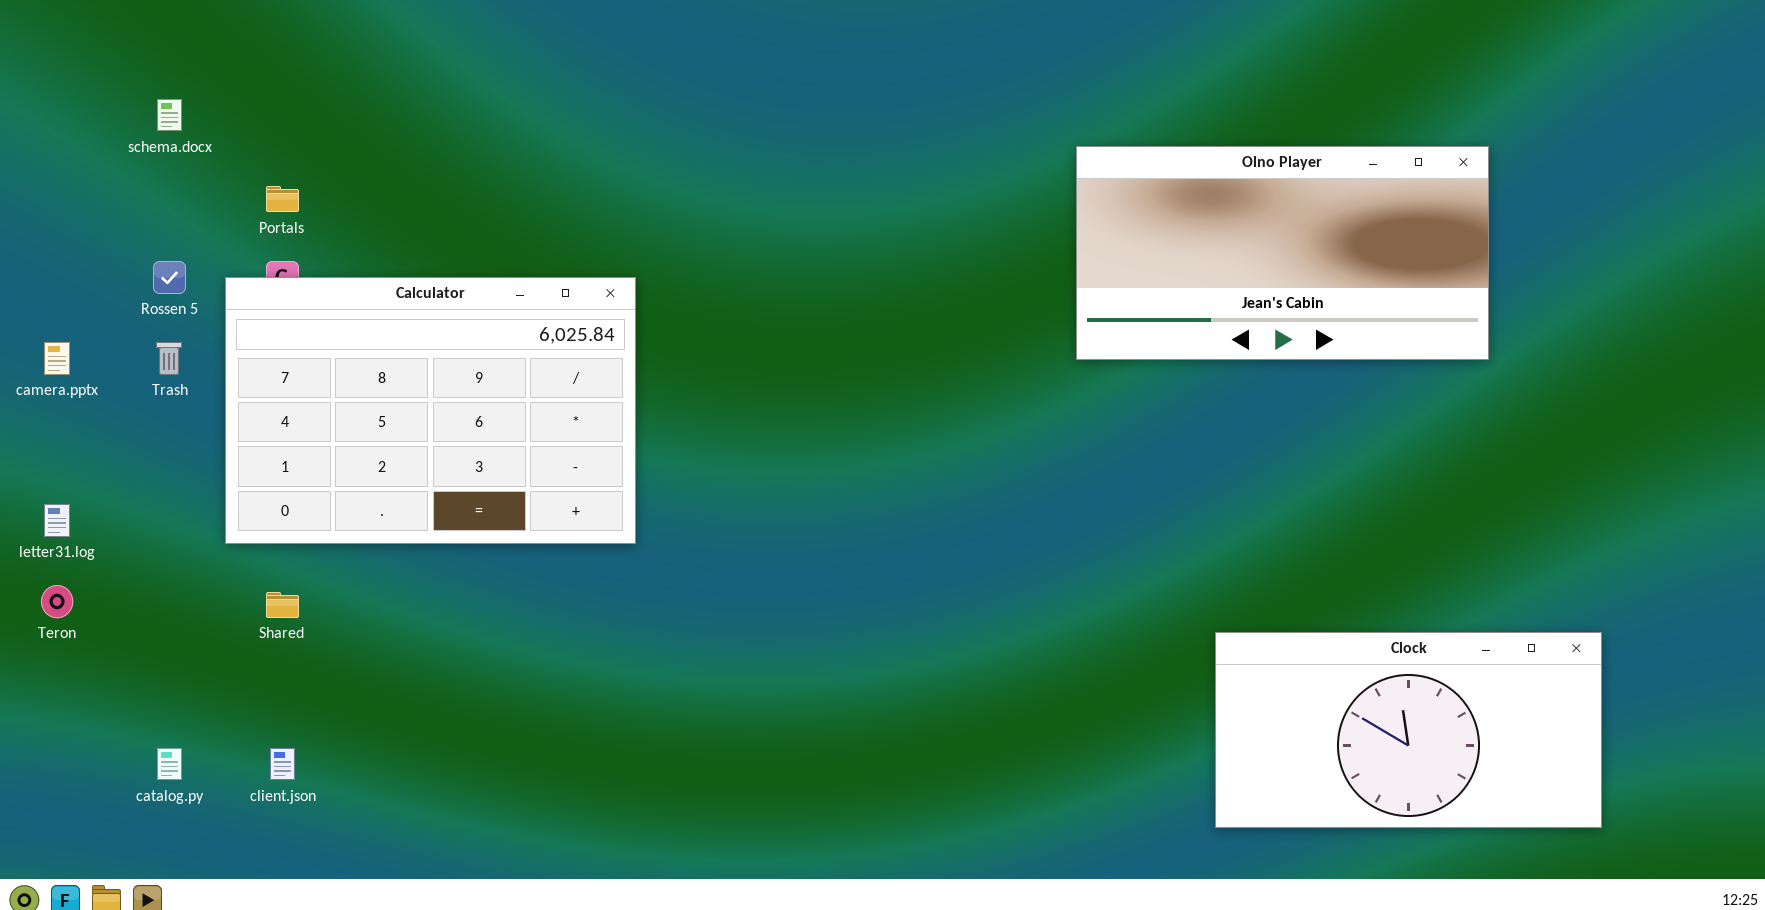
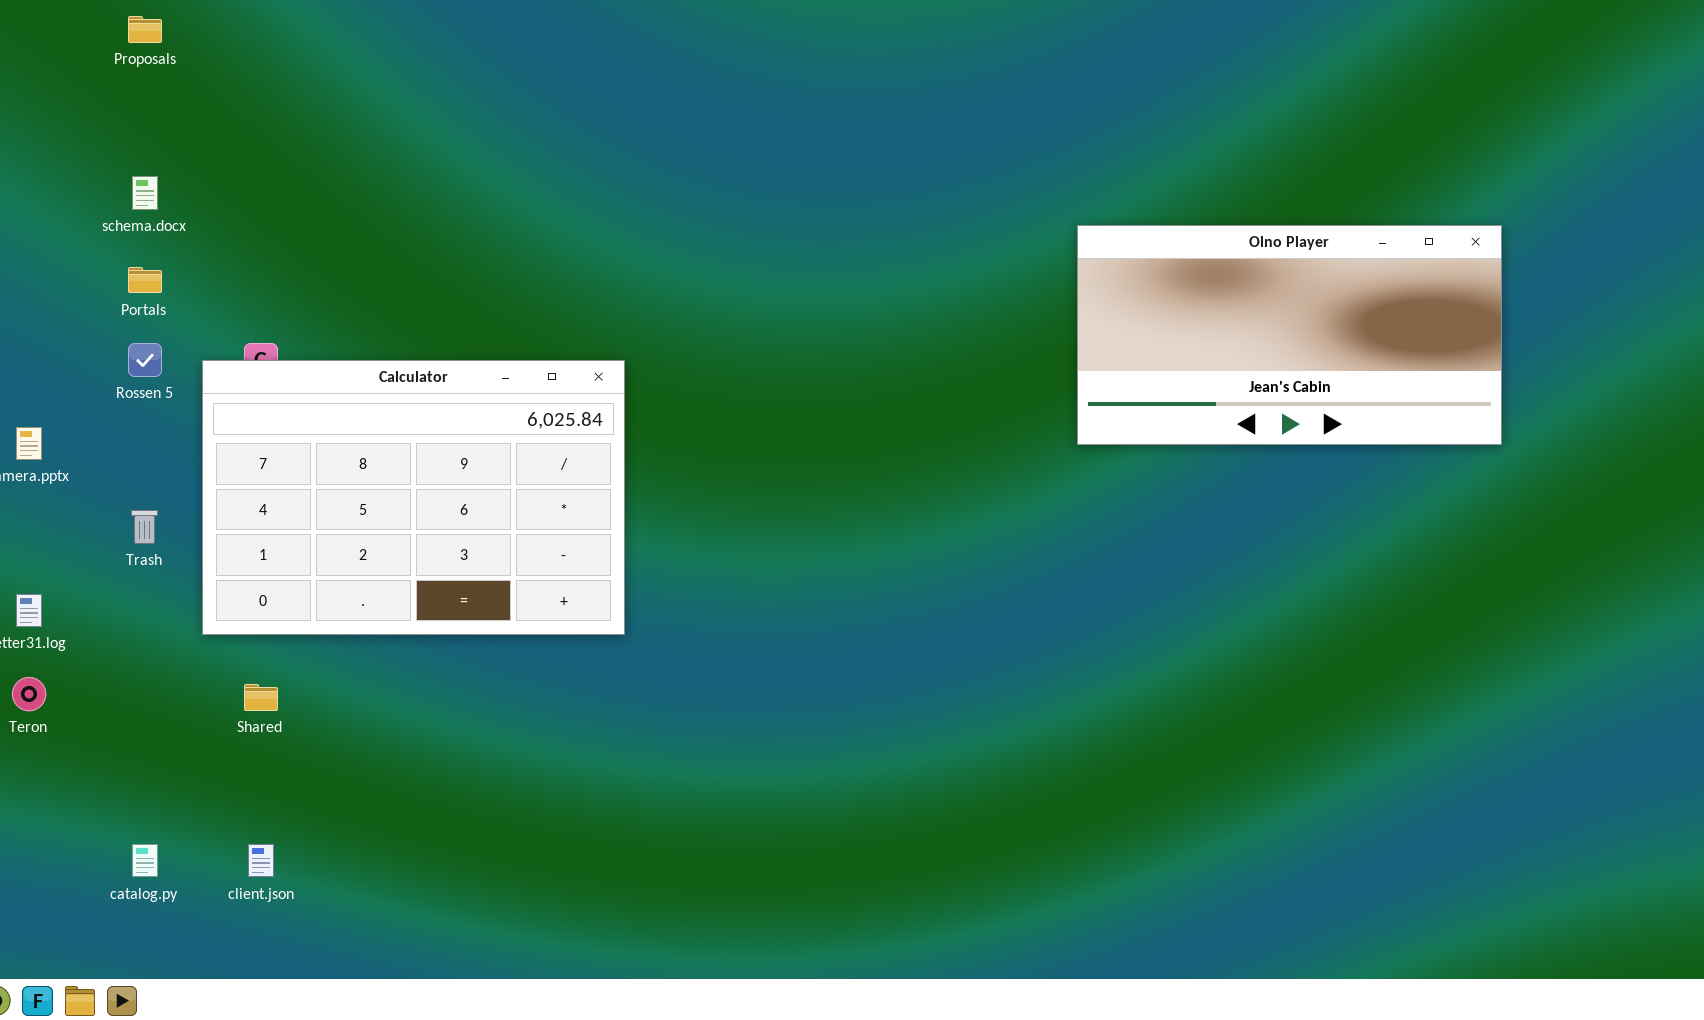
Portals: [266,186,299,212] -> [128,267,162,293], moved
Trash: [156,342,182,375] -> [131,510,158,544], moved
Clock: [1215,632,1602,828] -> none, closed

